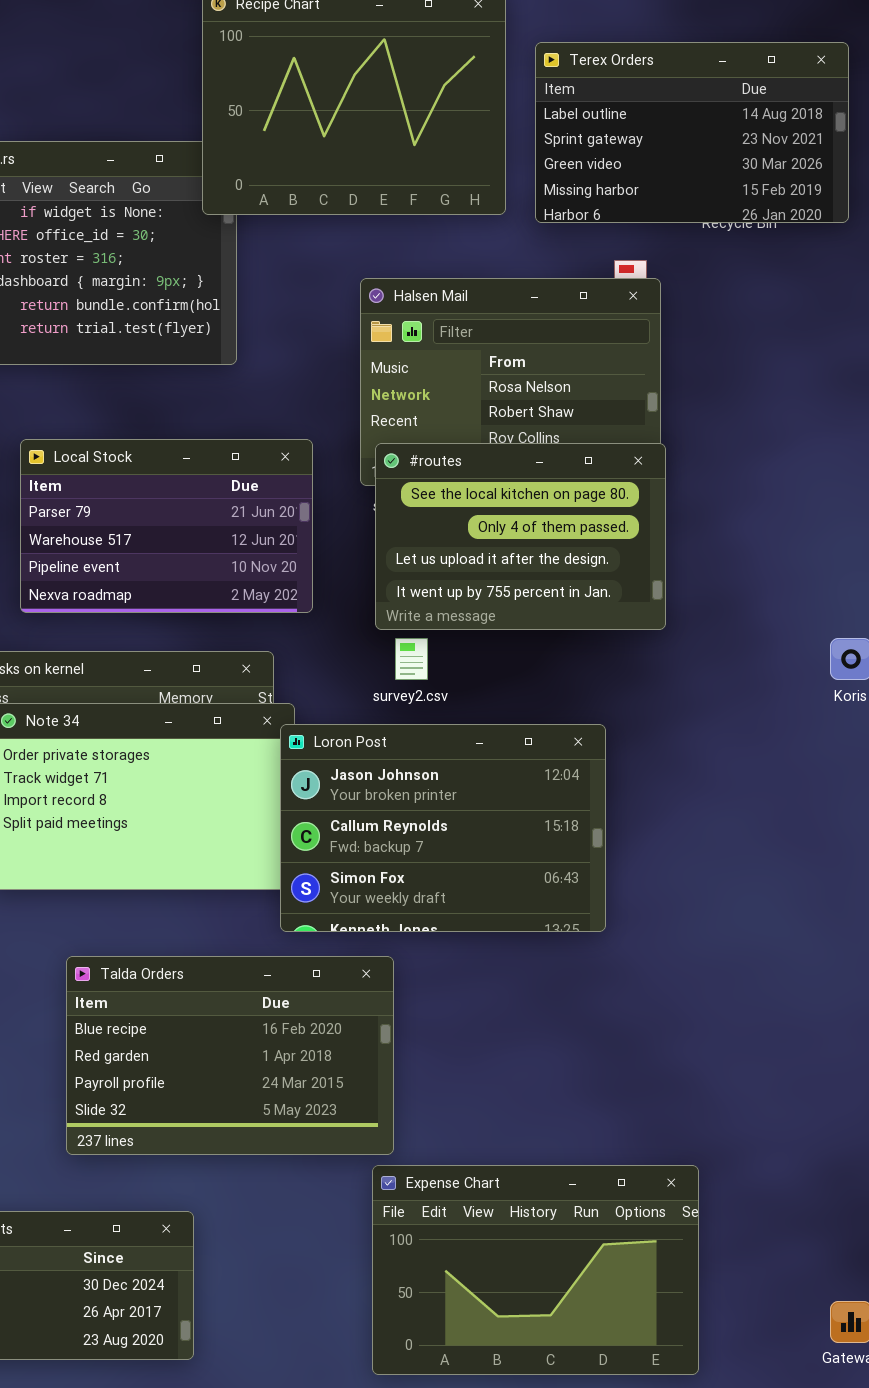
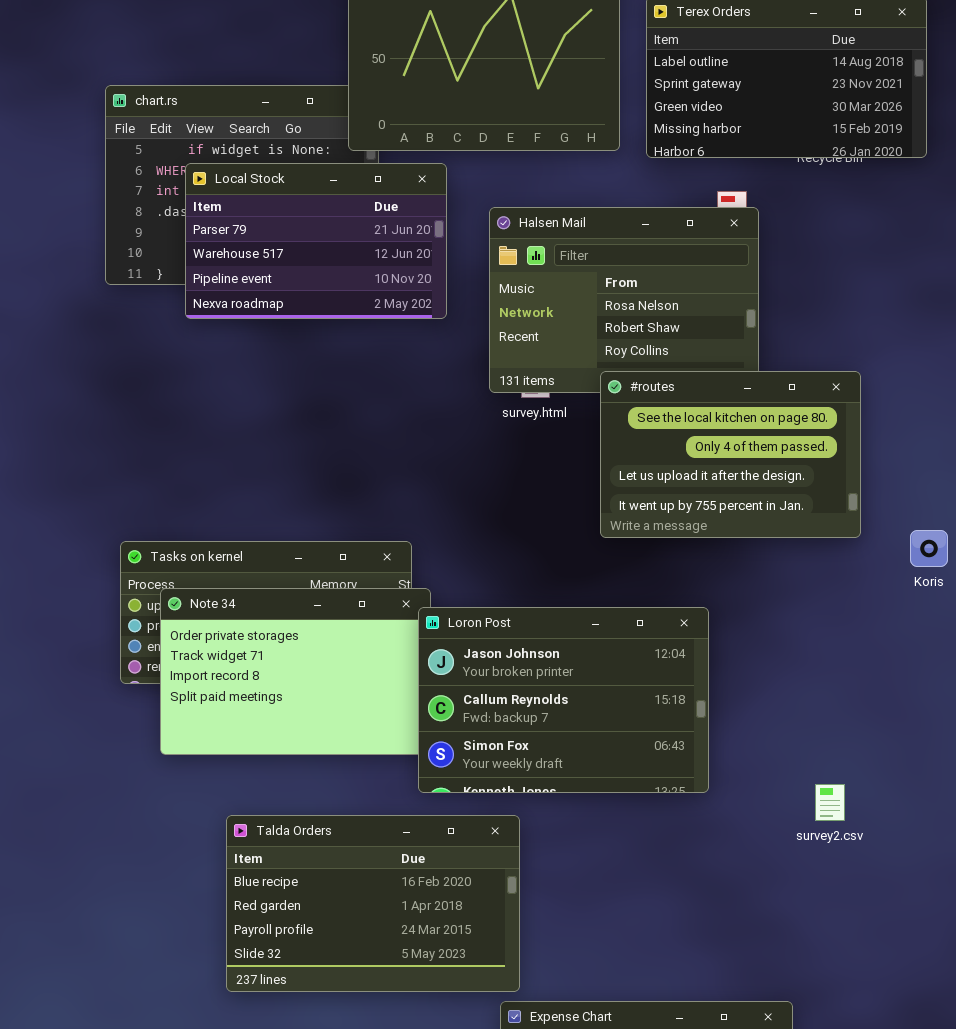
Local Stock: [20,439,313,613] -> [185,163,447,319], moved
#routes: [375,443,666,630] -> [600,371,861,538], moved
survey2.csv: [395,638,428,680] -> [815,784,845,821], moved

